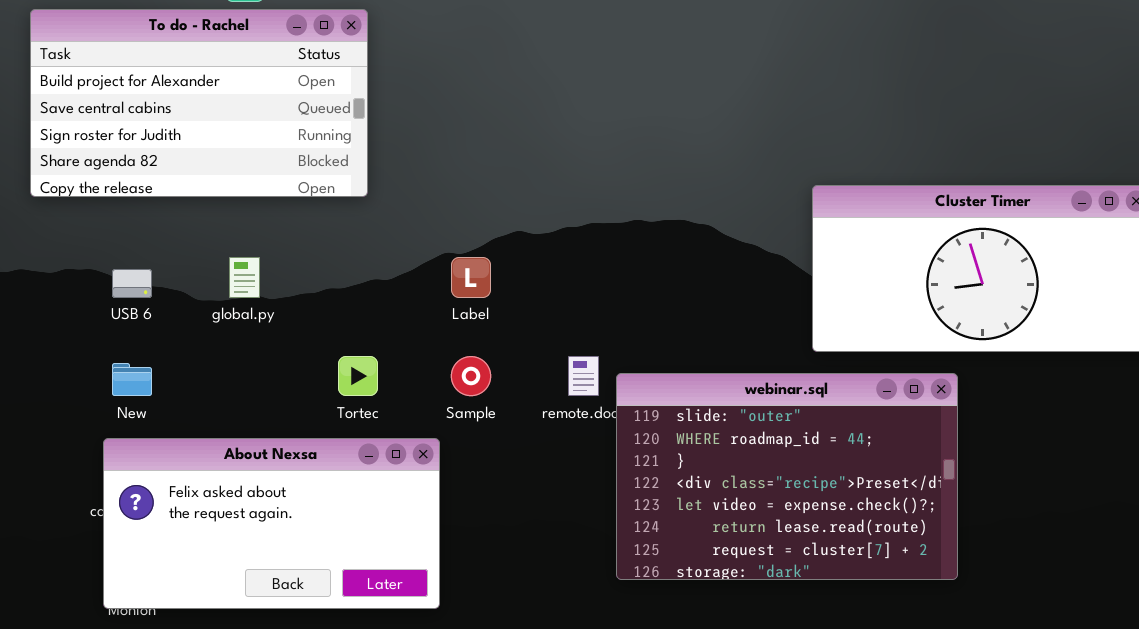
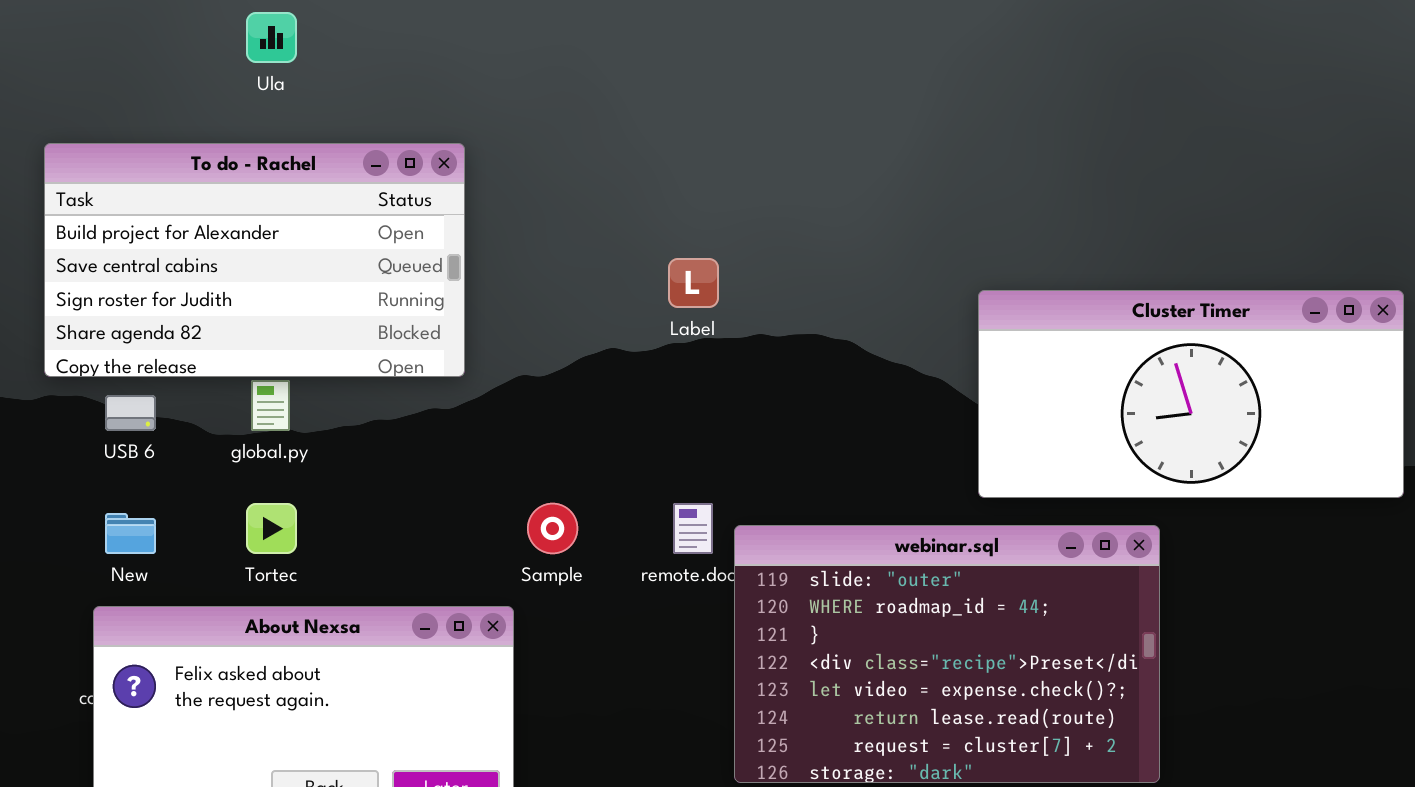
To do - Rachel: [30,9,368,197] -> [44,143,465,377], moved
Label: [451,257,491,298] -> [668,258,719,308], moved
Tortec: [338,356,378,396] -> [246,503,297,554], moved

